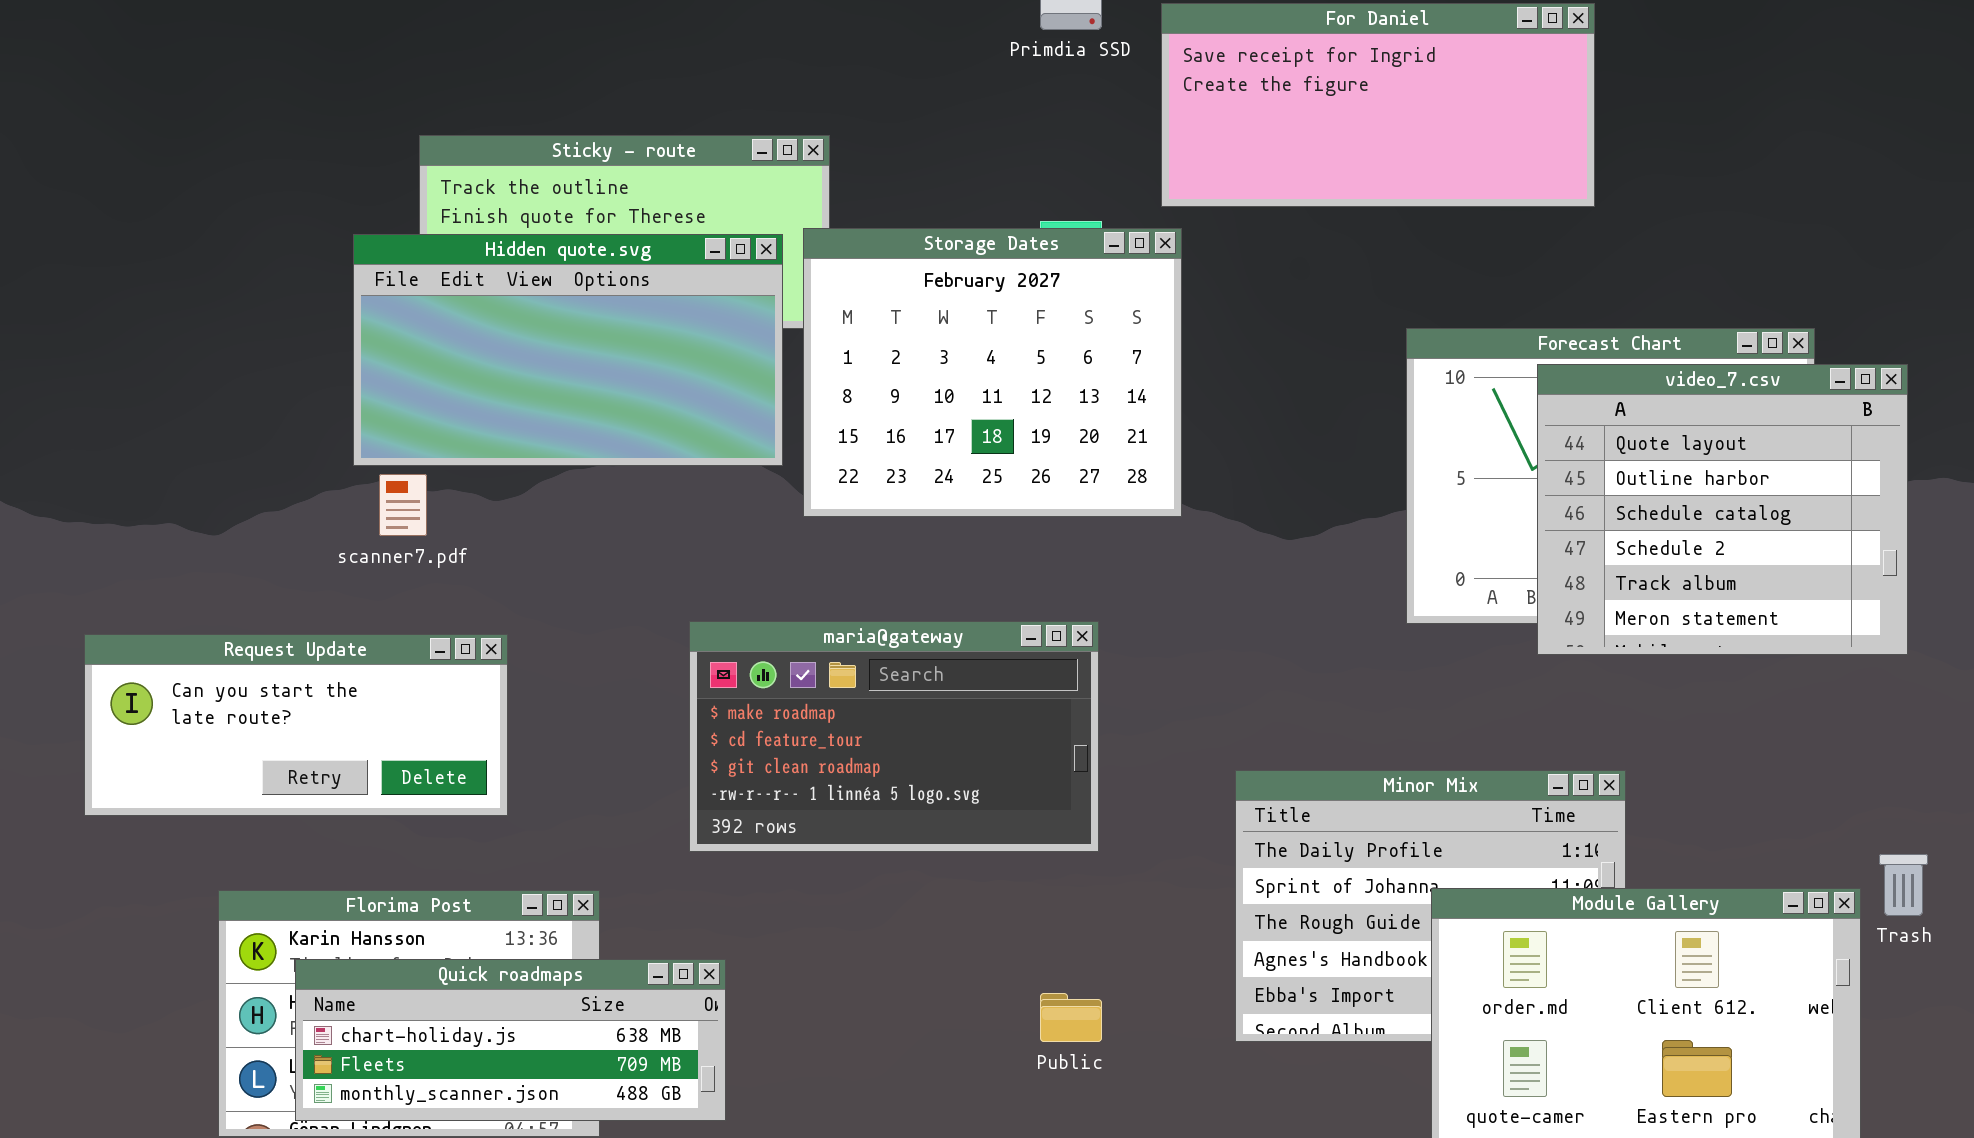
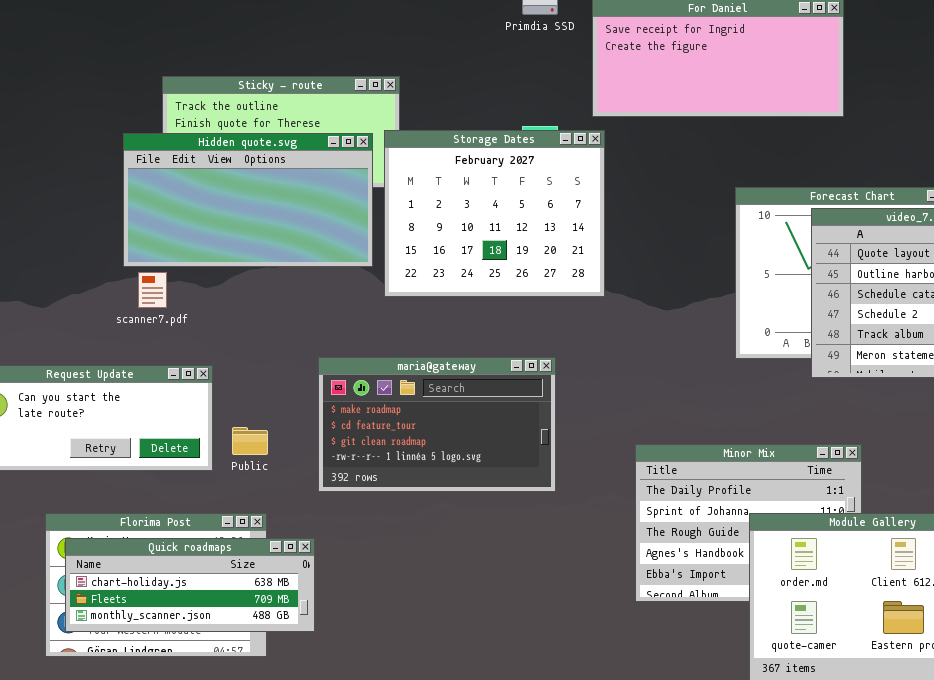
Quick roadmaps: [295,959,726,1121] -> [65,538,315,632], moved
Public: [1040,993,1102,1042] -> [232,427,268,455], moved

